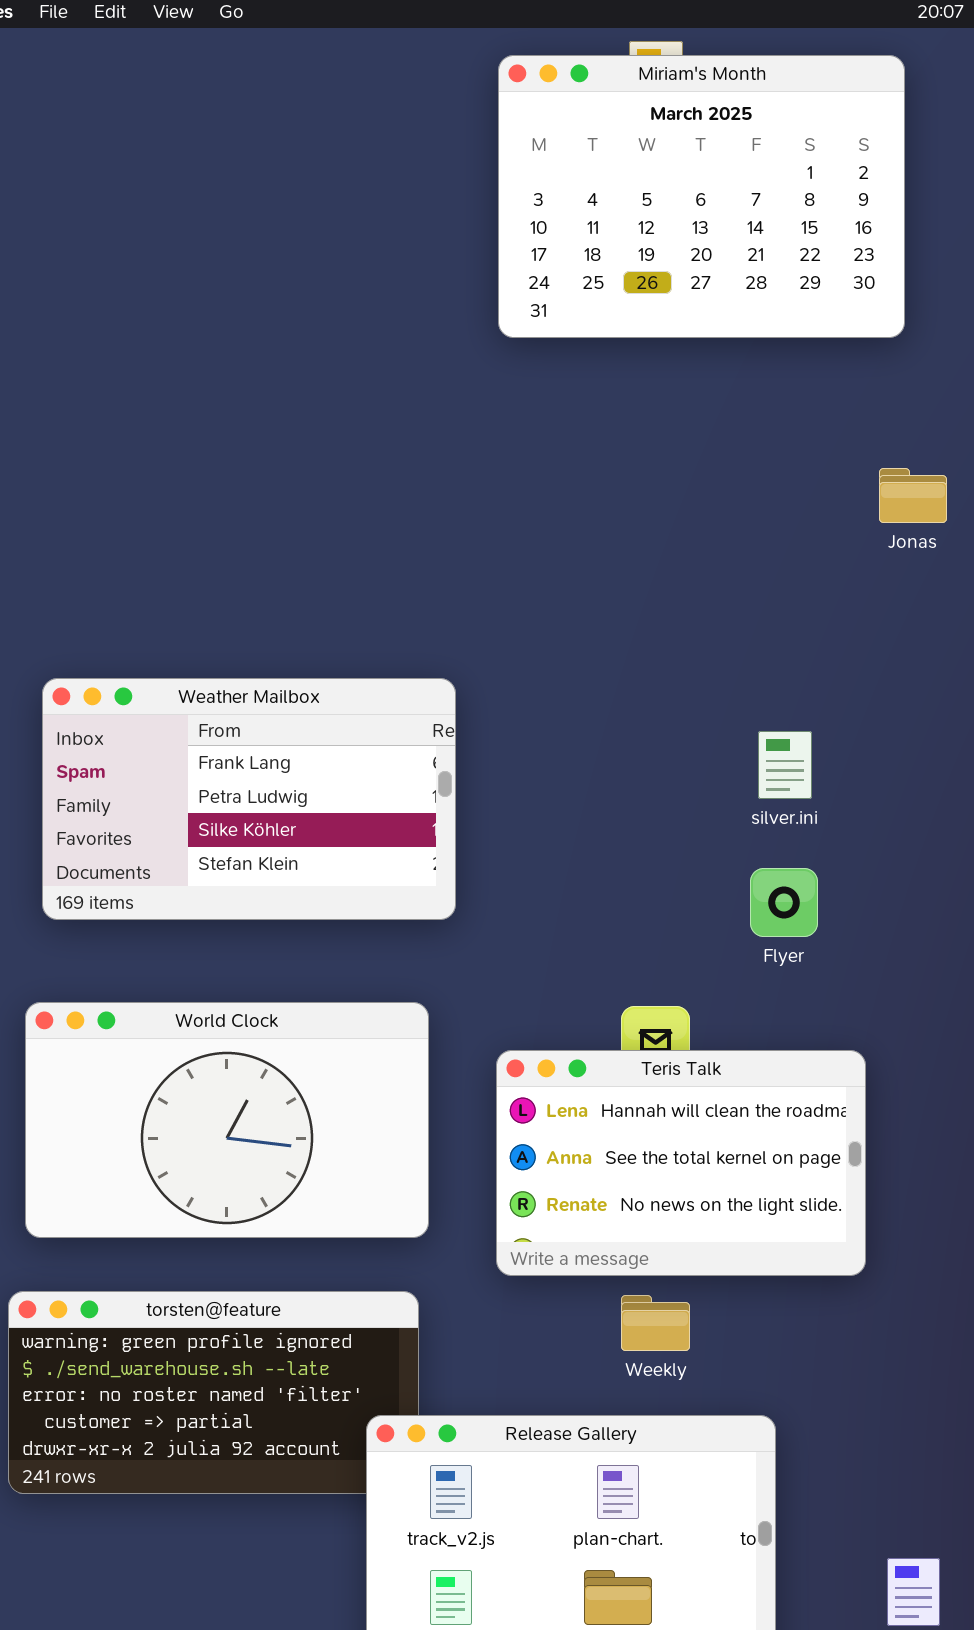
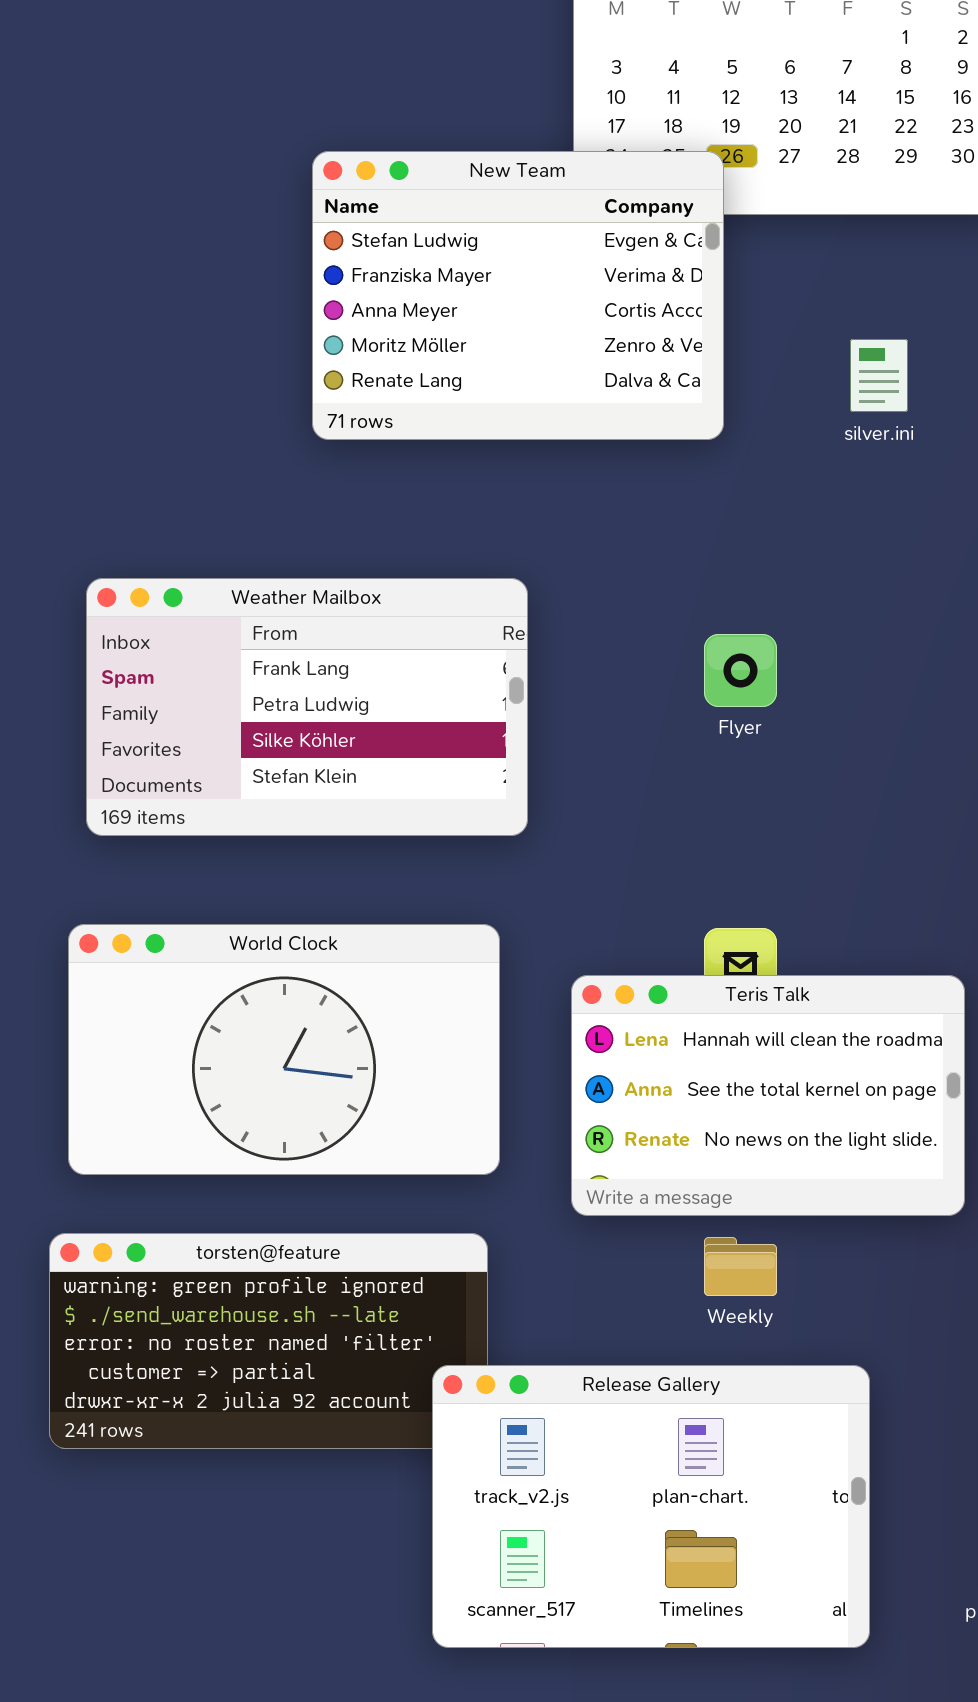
New Team: none -> [312,151,724,440], opened
silver.ini: [758,731,812,799] -> [850,339,908,412], moved
Flyer: [750,868,818,937] -> [704,634,777,707], moved

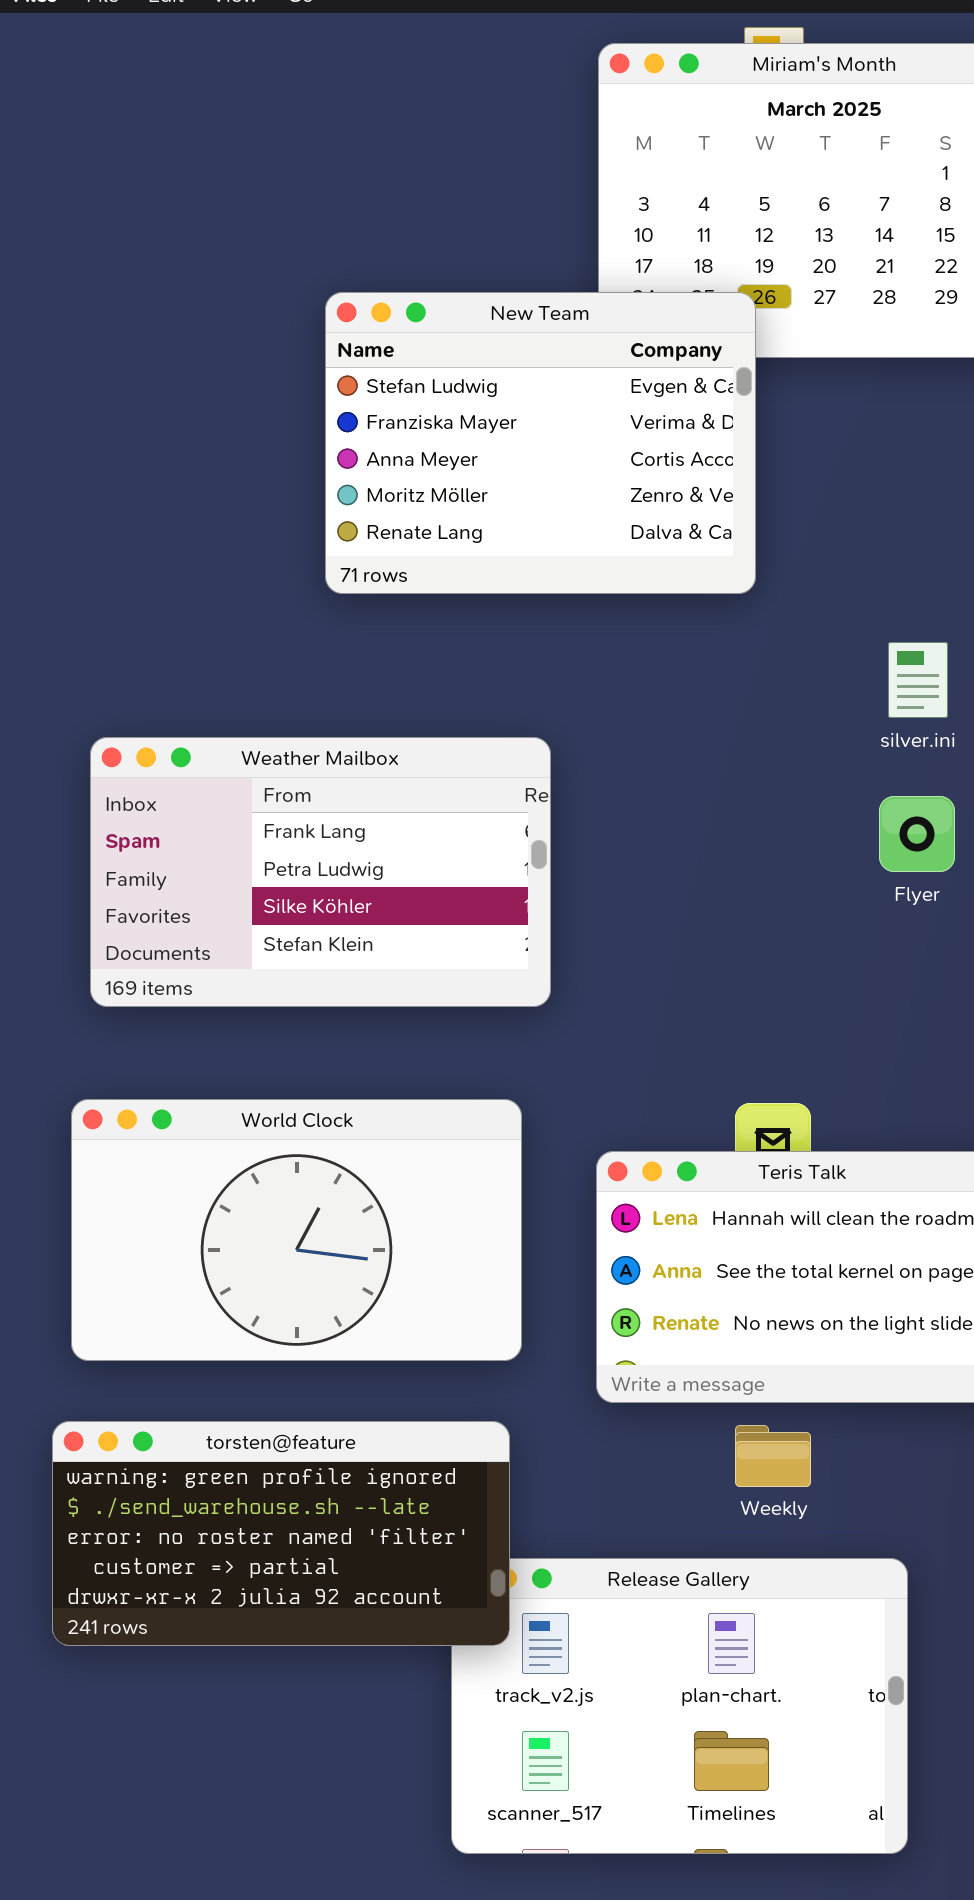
silver.ini: [850,339,908,412] -> [888,642,948,718], moved
Flyer: [704,634,777,707] -> [879,796,955,872], moved
torsten@feature: [49,1233,488,1449] -> [52,1421,510,1646], raised

